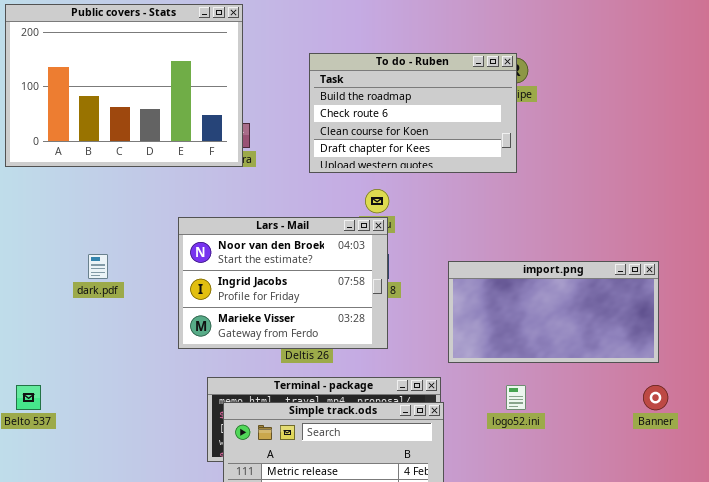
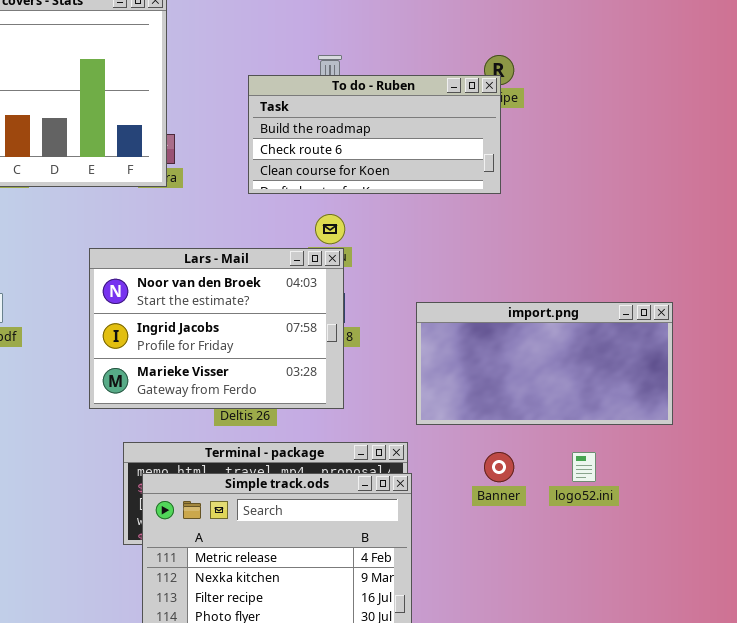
To do - Ruben: [309,53,517,173] -> [248,75,501,194], resized
logo52.ini: [506,385,526,410] -> [572,452,596,482], moved
Banner: [643,385,668,410] -> [484,452,514,482], moved

